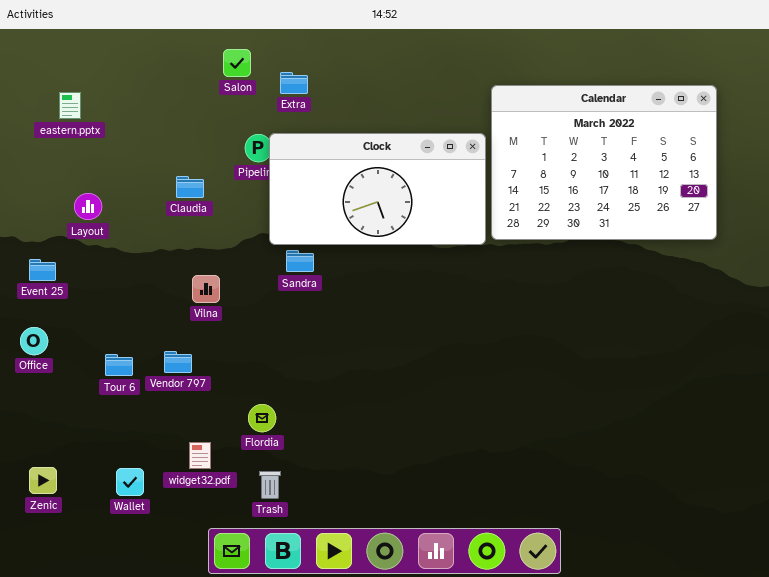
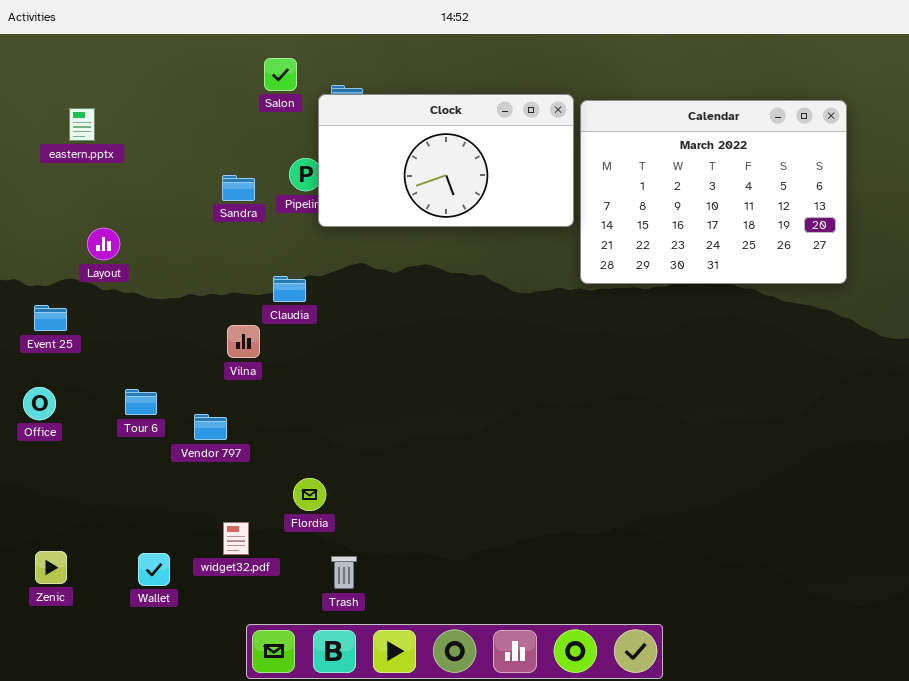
Clock: [269,133,486,245] -> [318,94,574,227], moved
Claudia: [176,176,204,198] -> [273,276,306,302], moved
Sandra: [286,250,314,272] -> [222,175,255,201], moved
Tour 6: [105,354,133,376] -> [125,389,157,415], moved
Trash: [259,471,281,499] -> [331,556,357,589], moved

